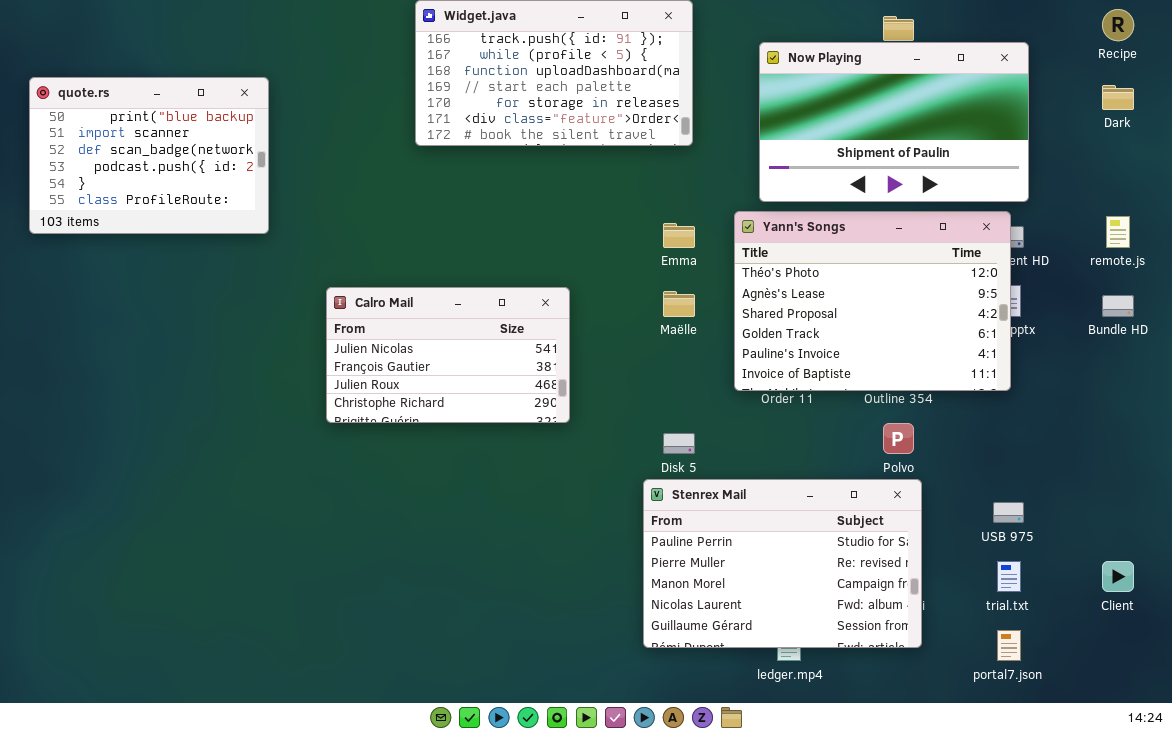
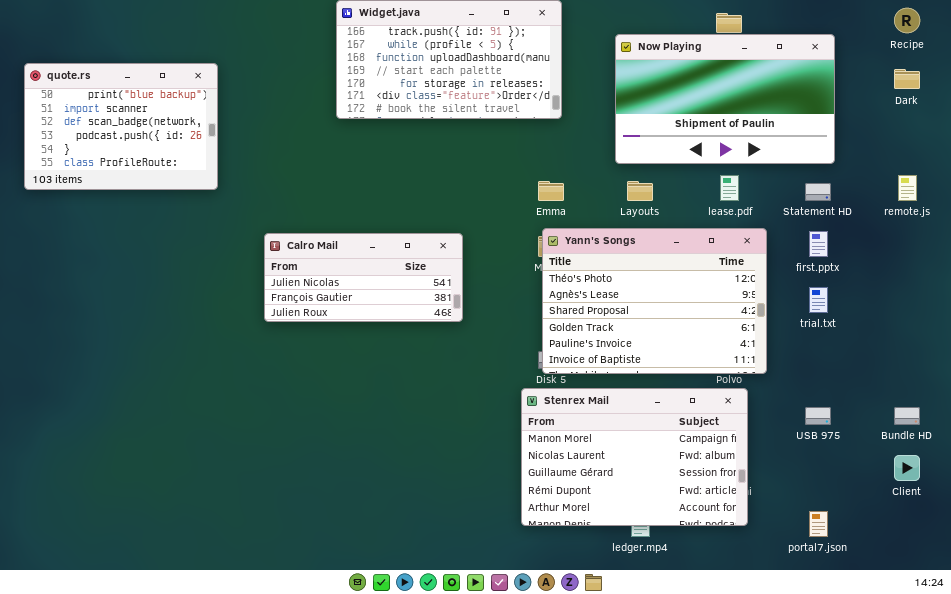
Yann's Songs: [734,211,1011,391] -> [542,228,767,374], moved
Calro Mail: [326,287,570,423] -> [264,233,463,322], resized
Bundle HD: [1102,295,1134,317] -> [894,407,920,425], moved
Stenrex Mail: [643,479,922,648] -> [521,388,748,526], scrolled down 2 rows
trial.txt: [997,561,1021,592] -> [809,287,828,313], moved

